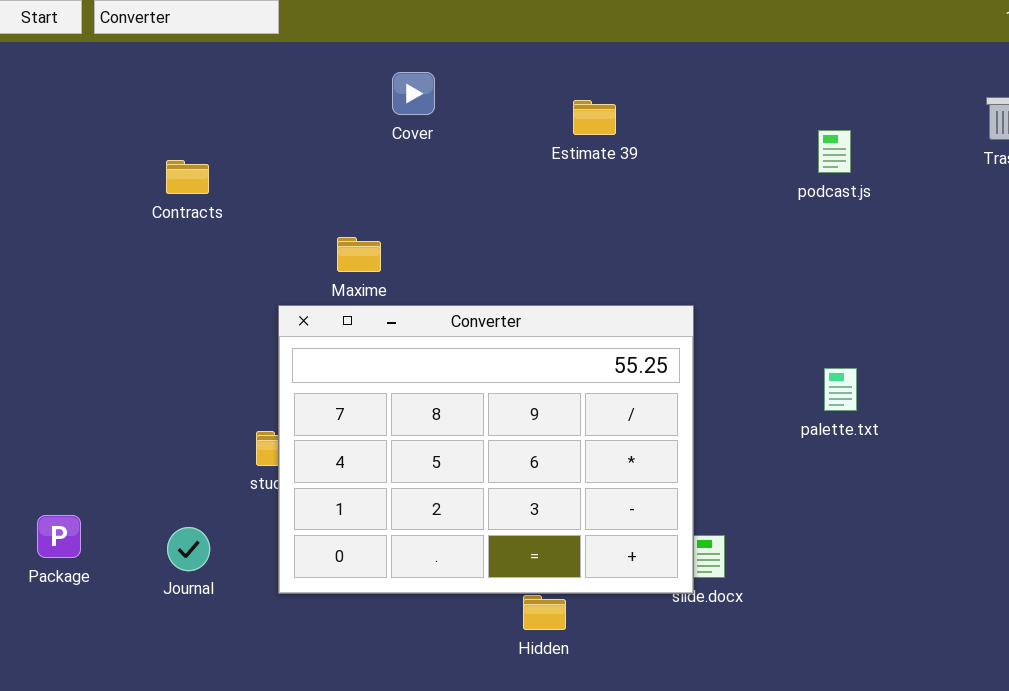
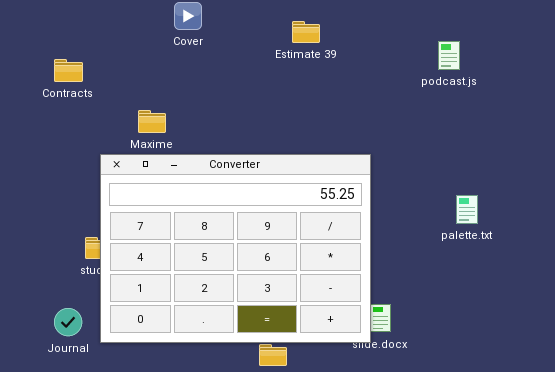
podcast.js: [818,130,851,173] -> [438,41,460,70], moved
Contracts: [166,160,209,194] -> [54,59,83,82], moved
Journal: [167,527,210,571] -> [54,308,82,336], moved

